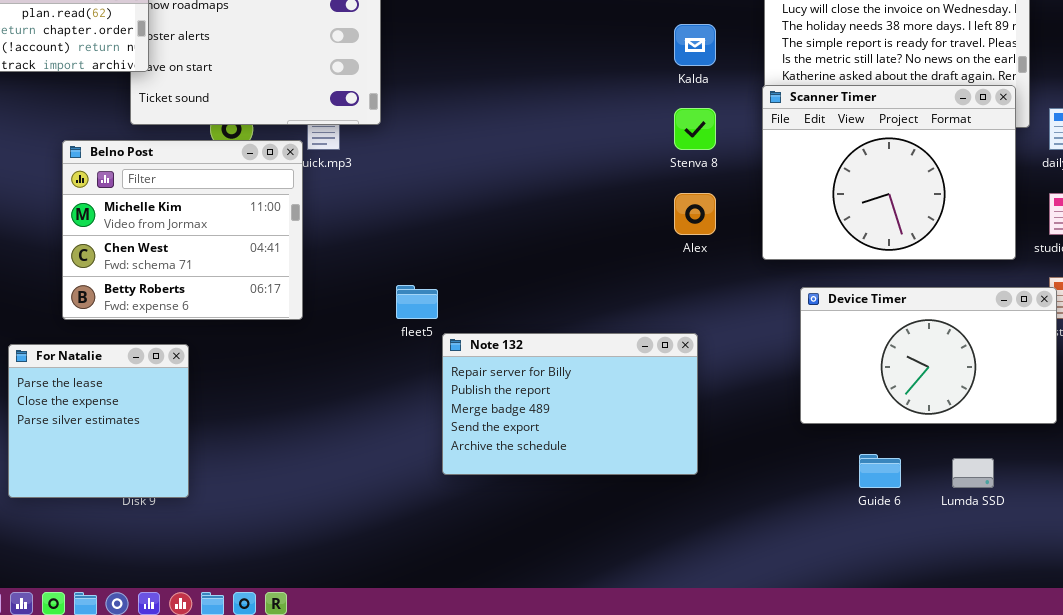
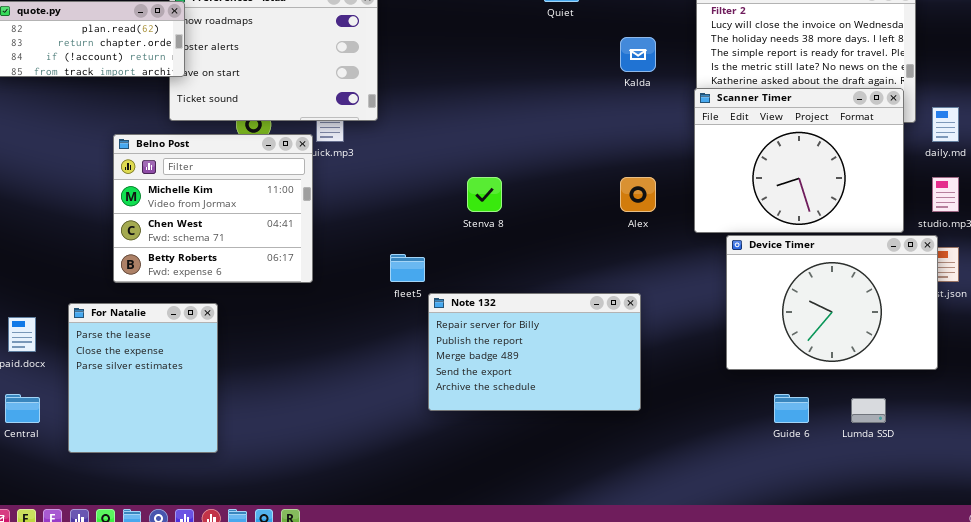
Stenva 8: [674,108,716,150] -> [467,177,502,212], moved
Device Timer: [800,287,1057,424] -> [726,235,938,370], resized
For Natalie: [8,344,189,498] -> [68,303,218,453], resized

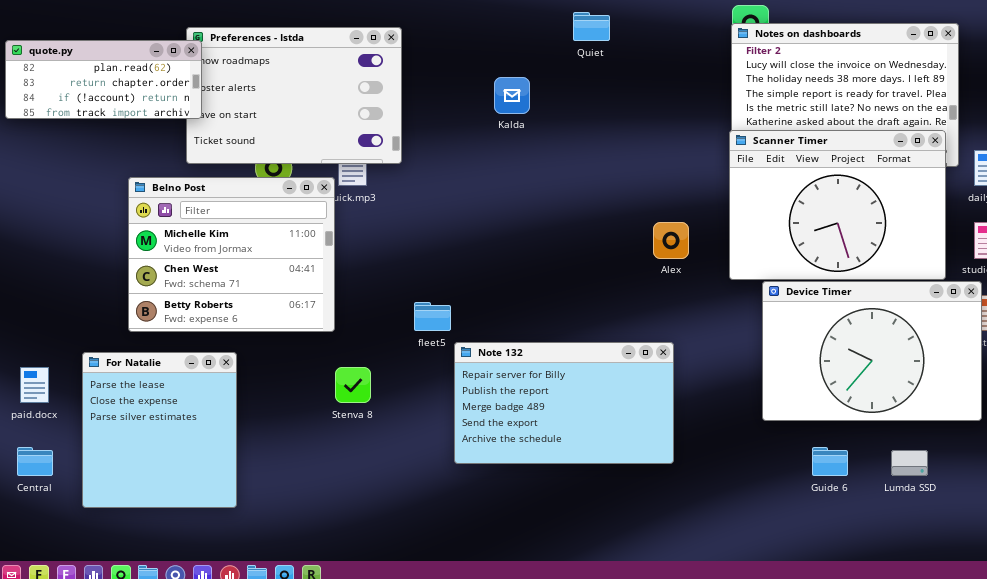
Kalda: [620,37,656,72] -> [494,77,530,114], moved
Stenva 8: [467,177,502,212] -> [335,367,371,403], moved

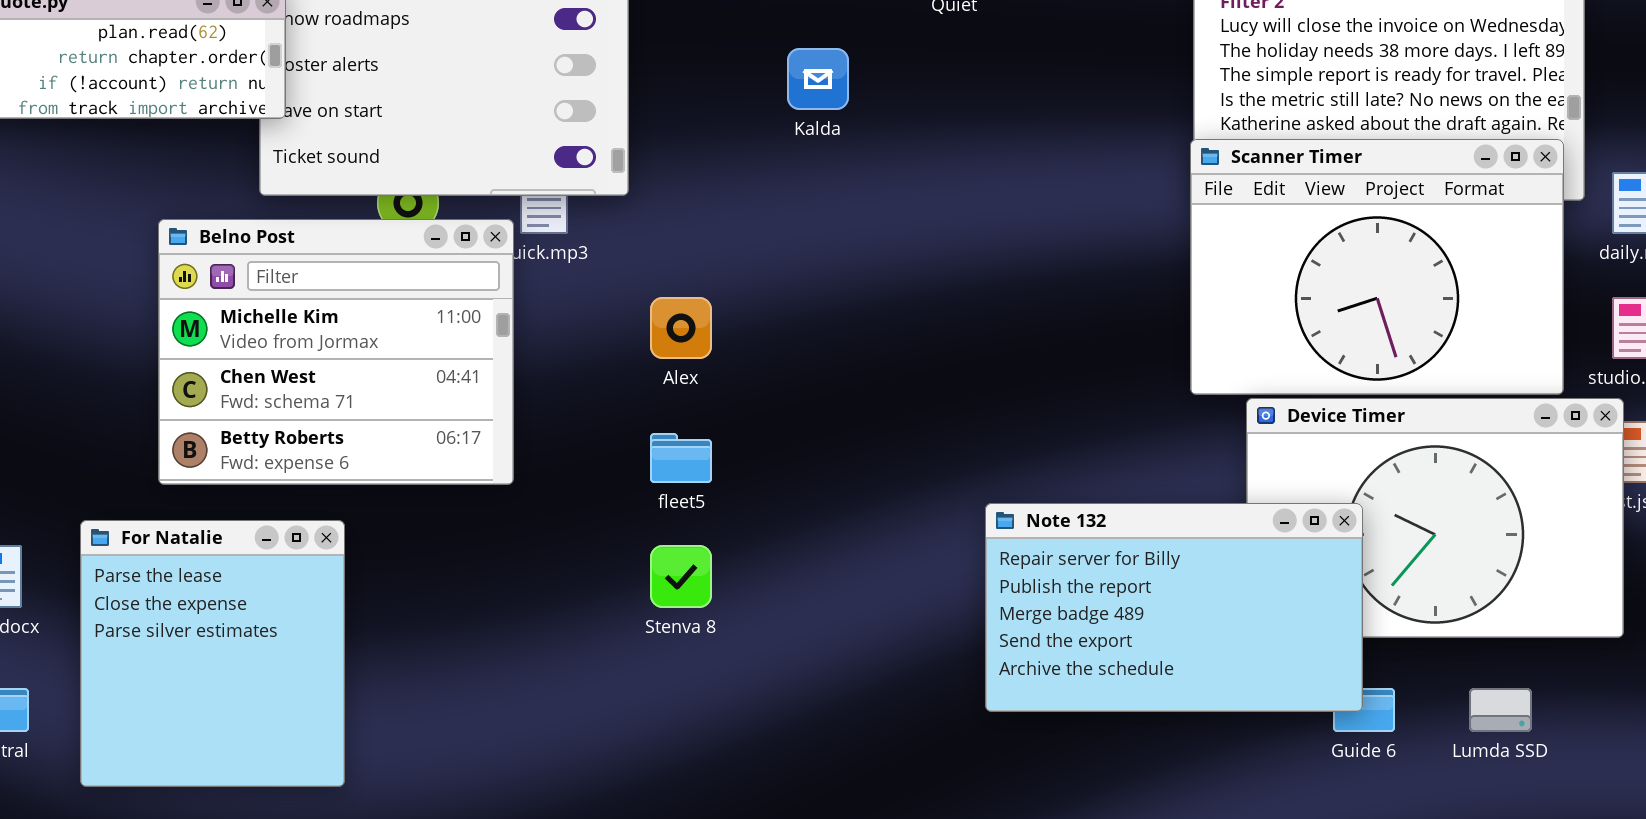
Alex: [653,222,689,259] -> [650,297,712,359], moved
Note 132: [454,342,674,464] -> [985,503,1363,712], moved
Stenva 8: [335,367,371,403] -> [650,545,712,608], moved

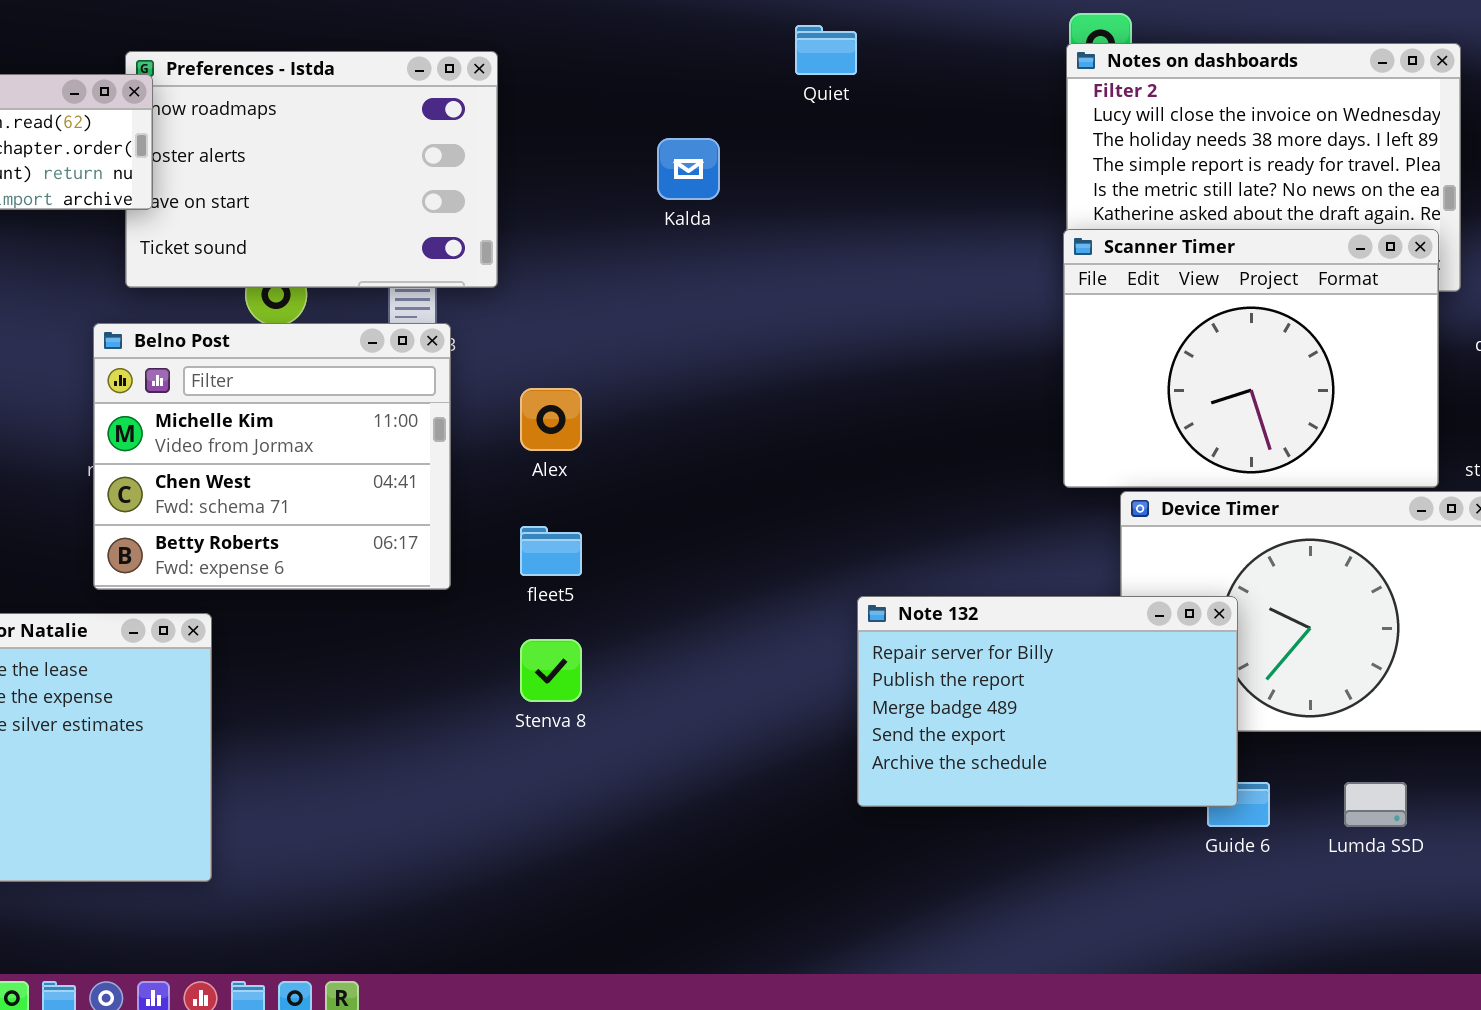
Belno Post: [158,219,514,485] -> [93,323,451,590], moved

